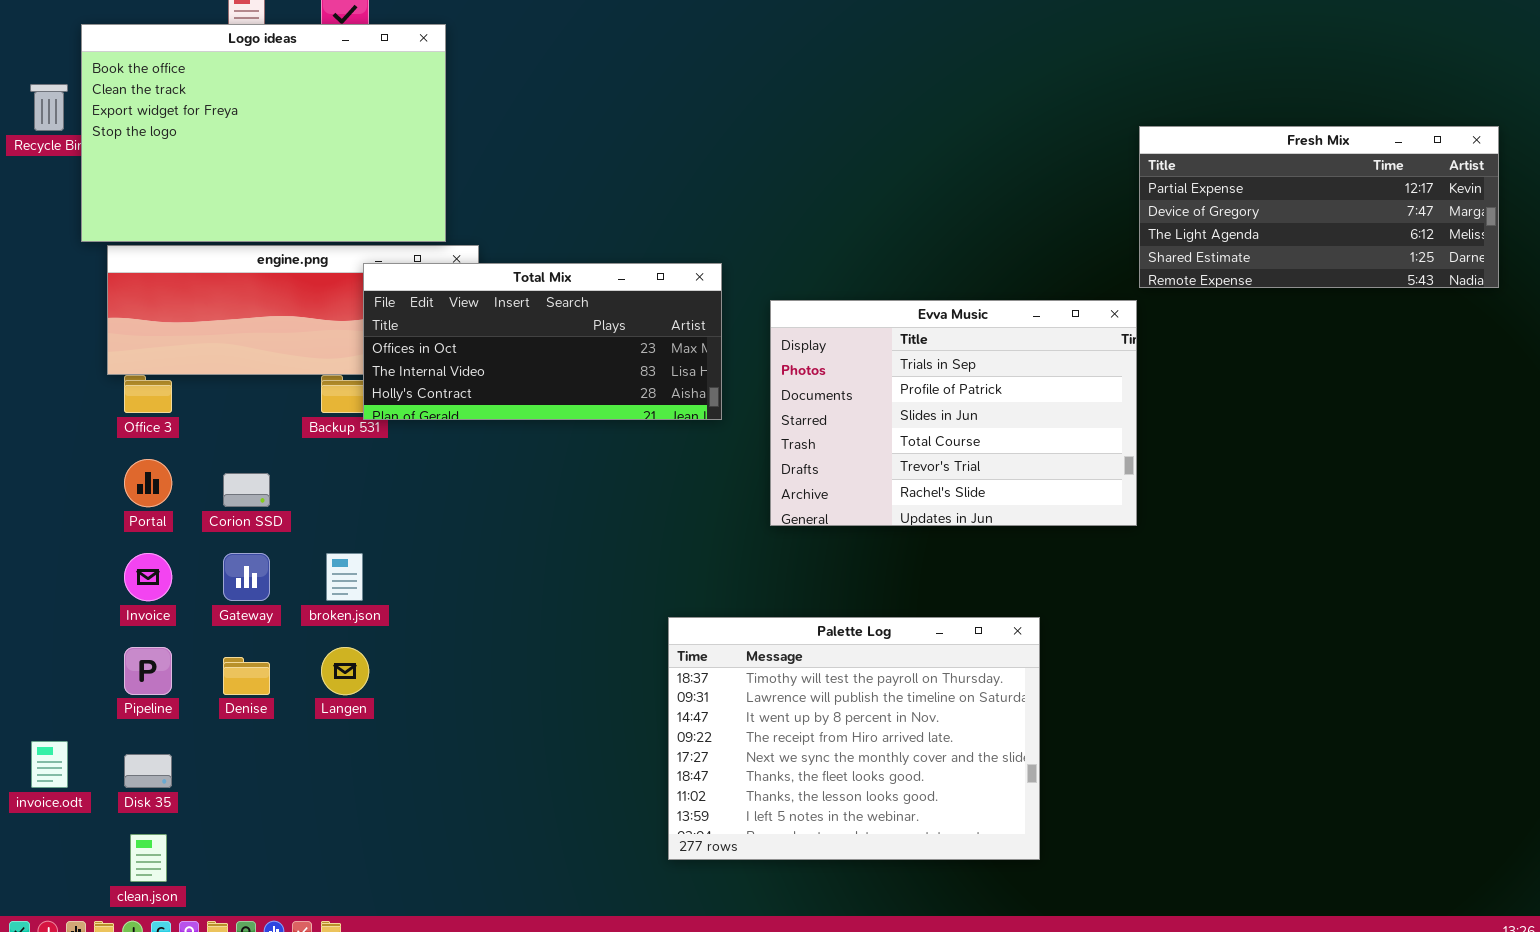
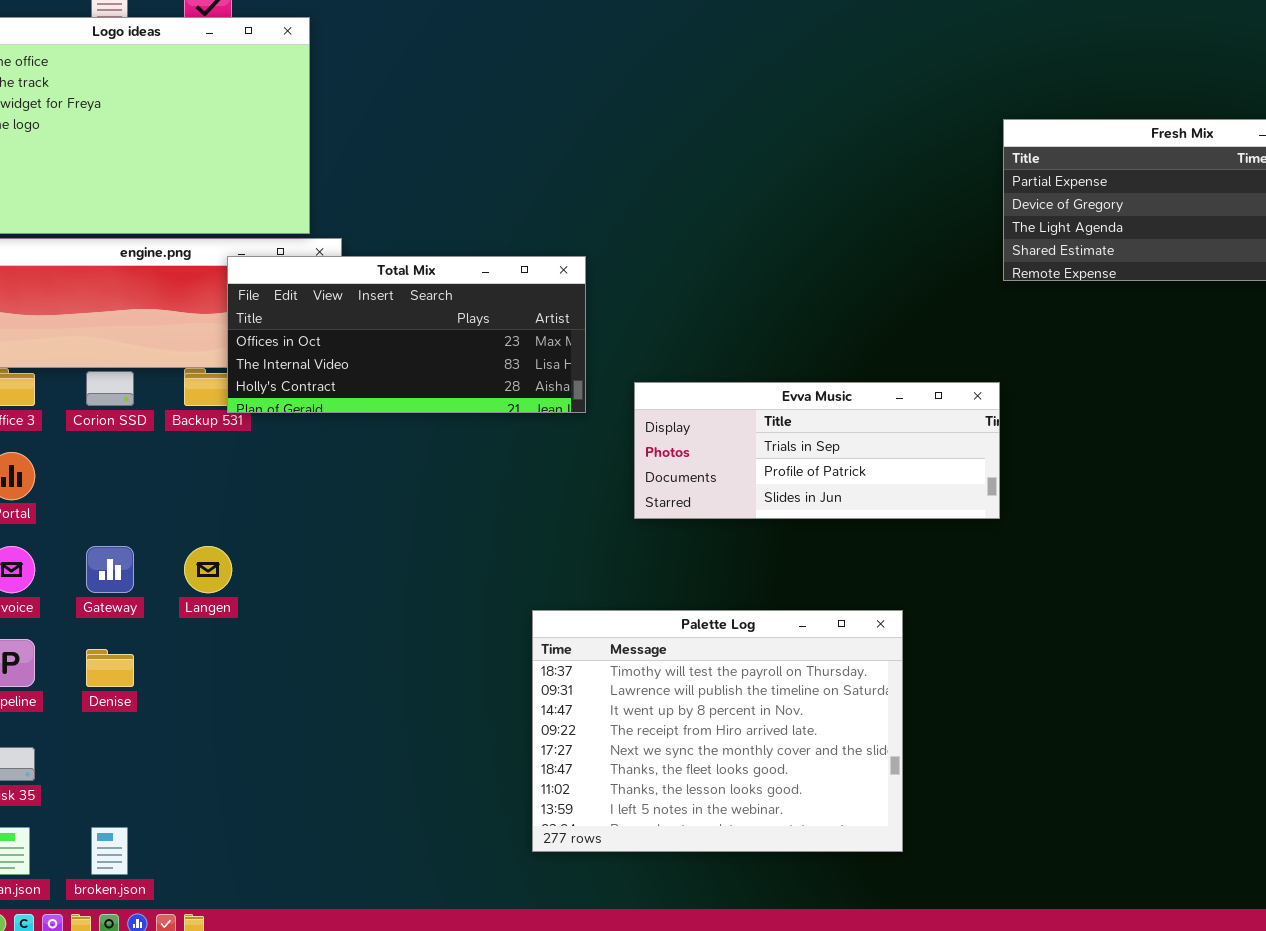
Evva Music: [770,300,1137,526] -> [634,382,1000,519], resized
Corion SSD: [223,473,270,507] -> [86,371,134,406], moved
broken.json: [326,553,363,601] -> [91,827,128,875], moved
Langen: [321,647,369,695] -> [184,546,232,593], moved

